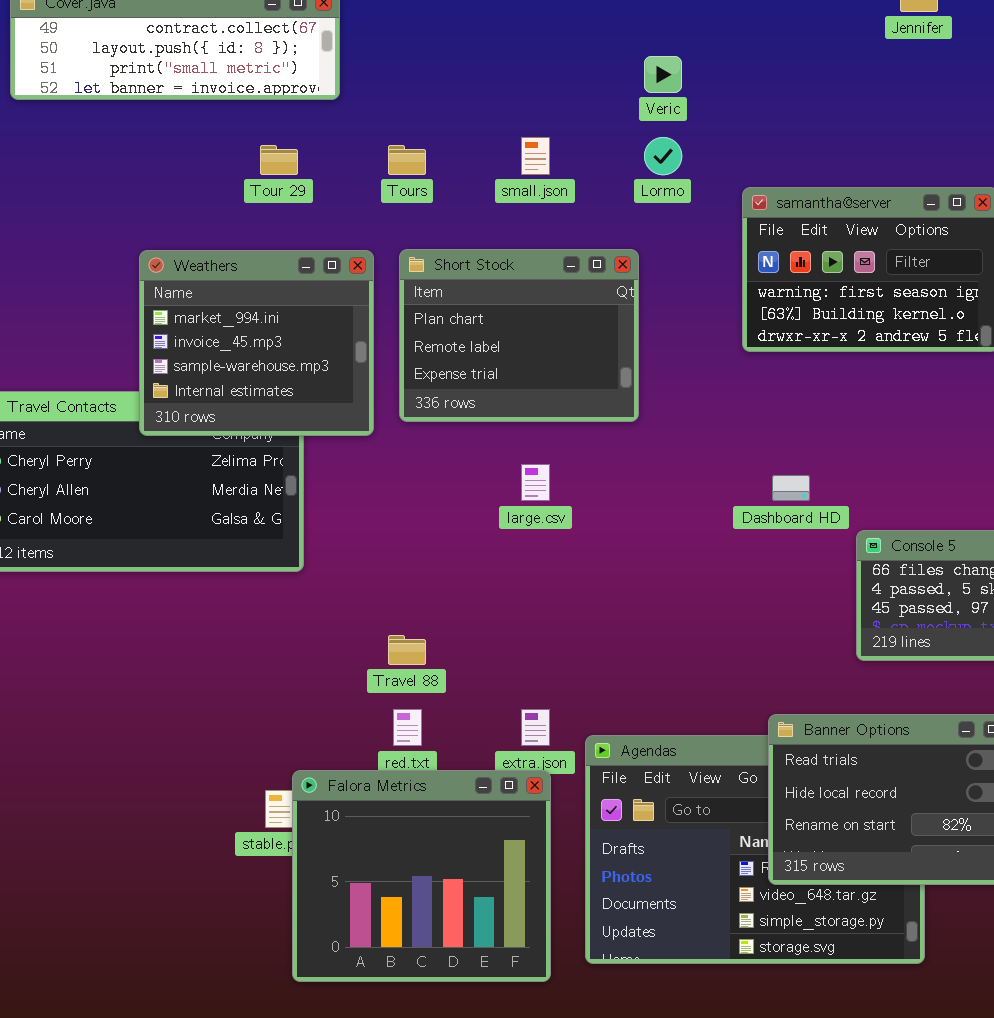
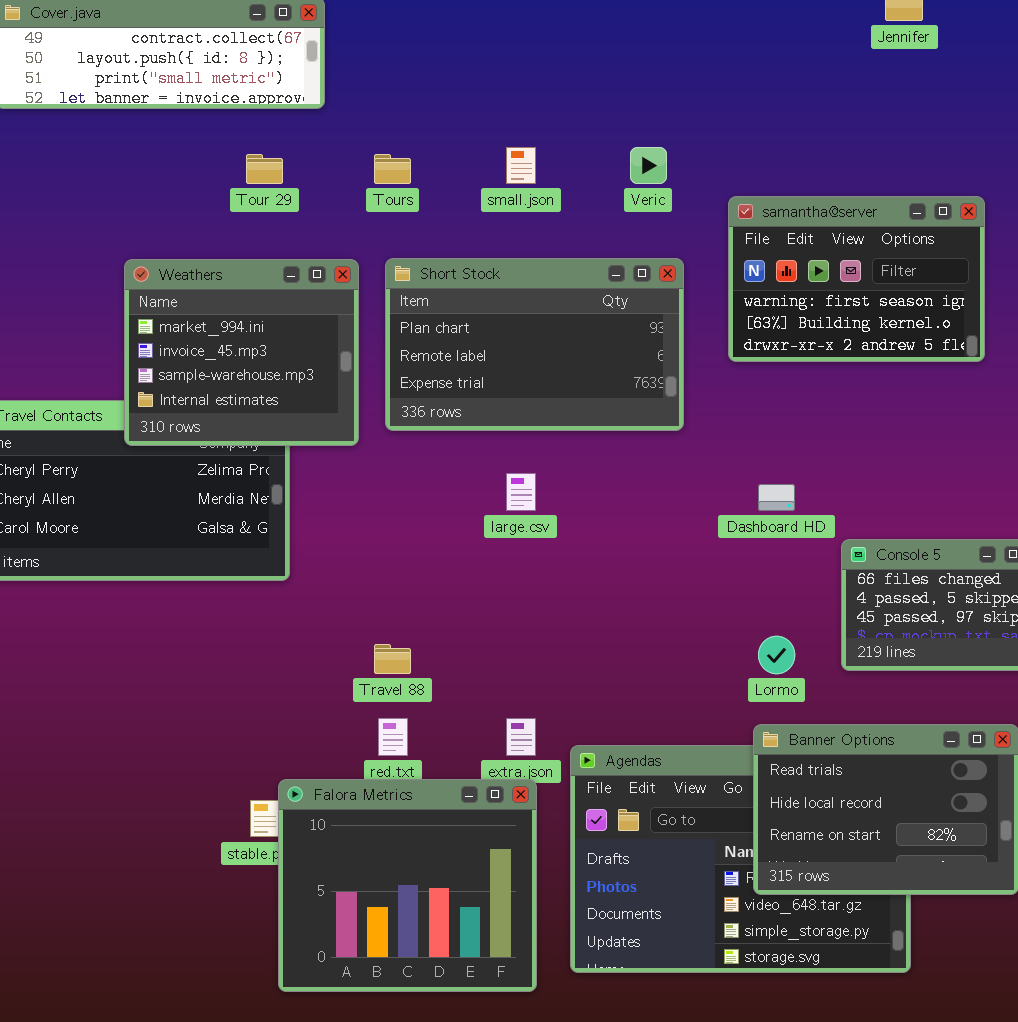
Veric: [644,56,682,93] -> [630,147,667,184], moved
Lormo: [644,137,682,175] -> [758,636,795,674], moved
Short Stock: [399,249,639,422] -> [385,258,684,431], resized

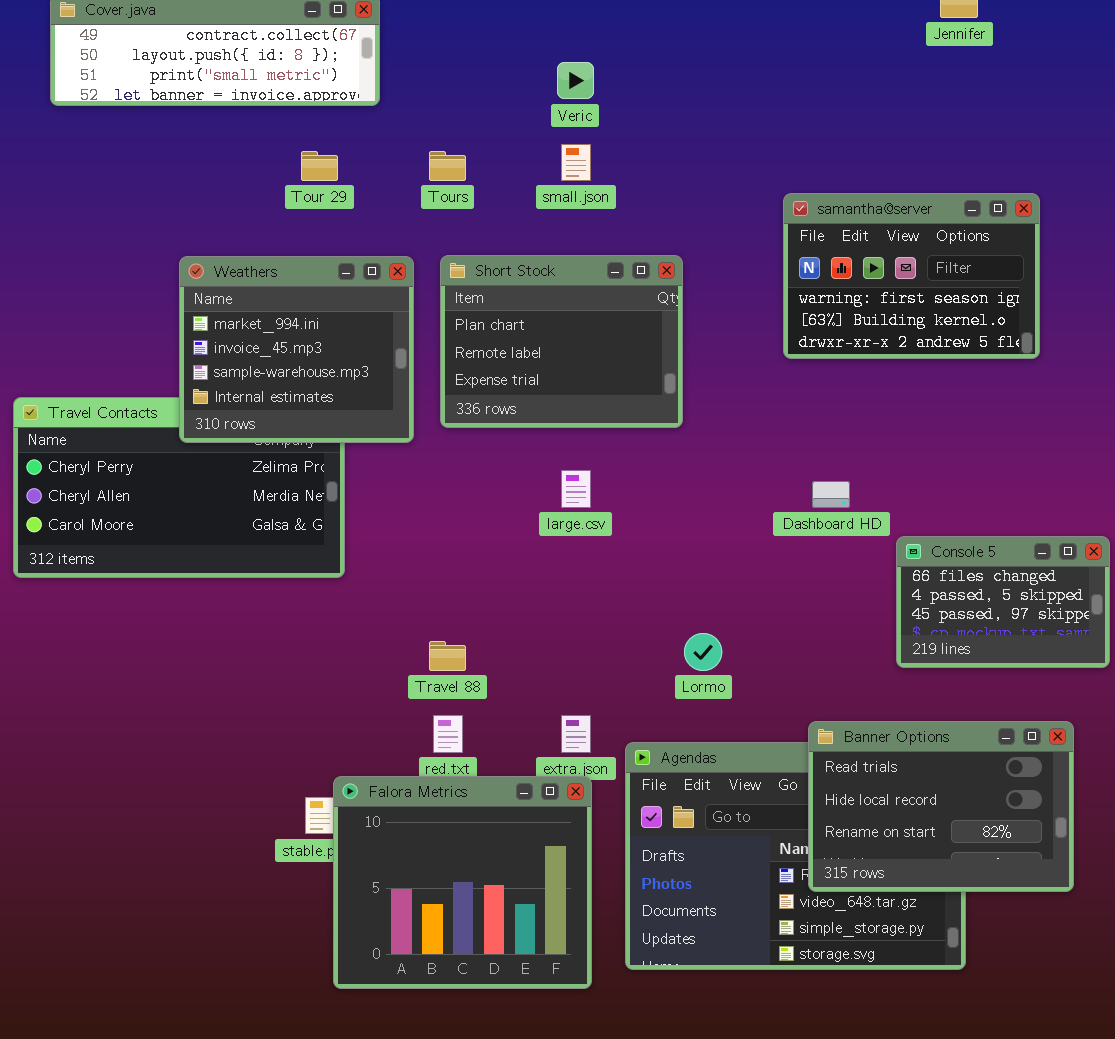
Veric: [630,147,667,184] -> [557,62,594,99], moved
Short Stock: [385,258,684,431] -> [440,255,683,428], resized
Lormo: [758,636,795,674] -> [684,633,722,671], moved

